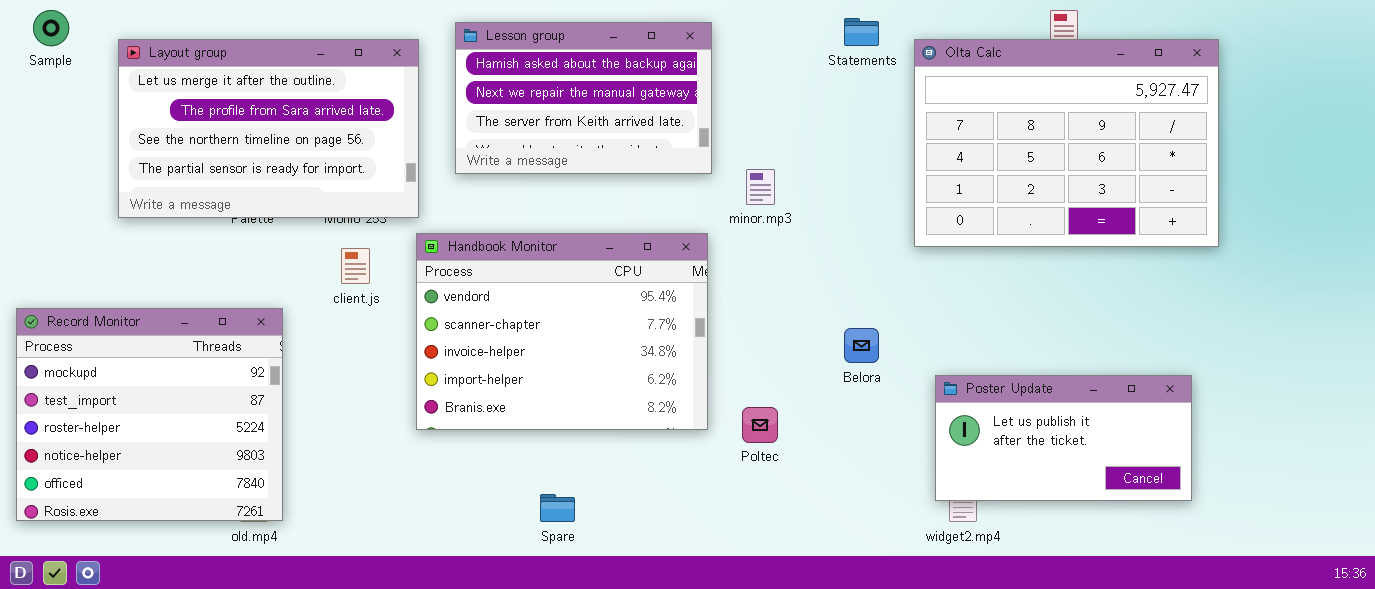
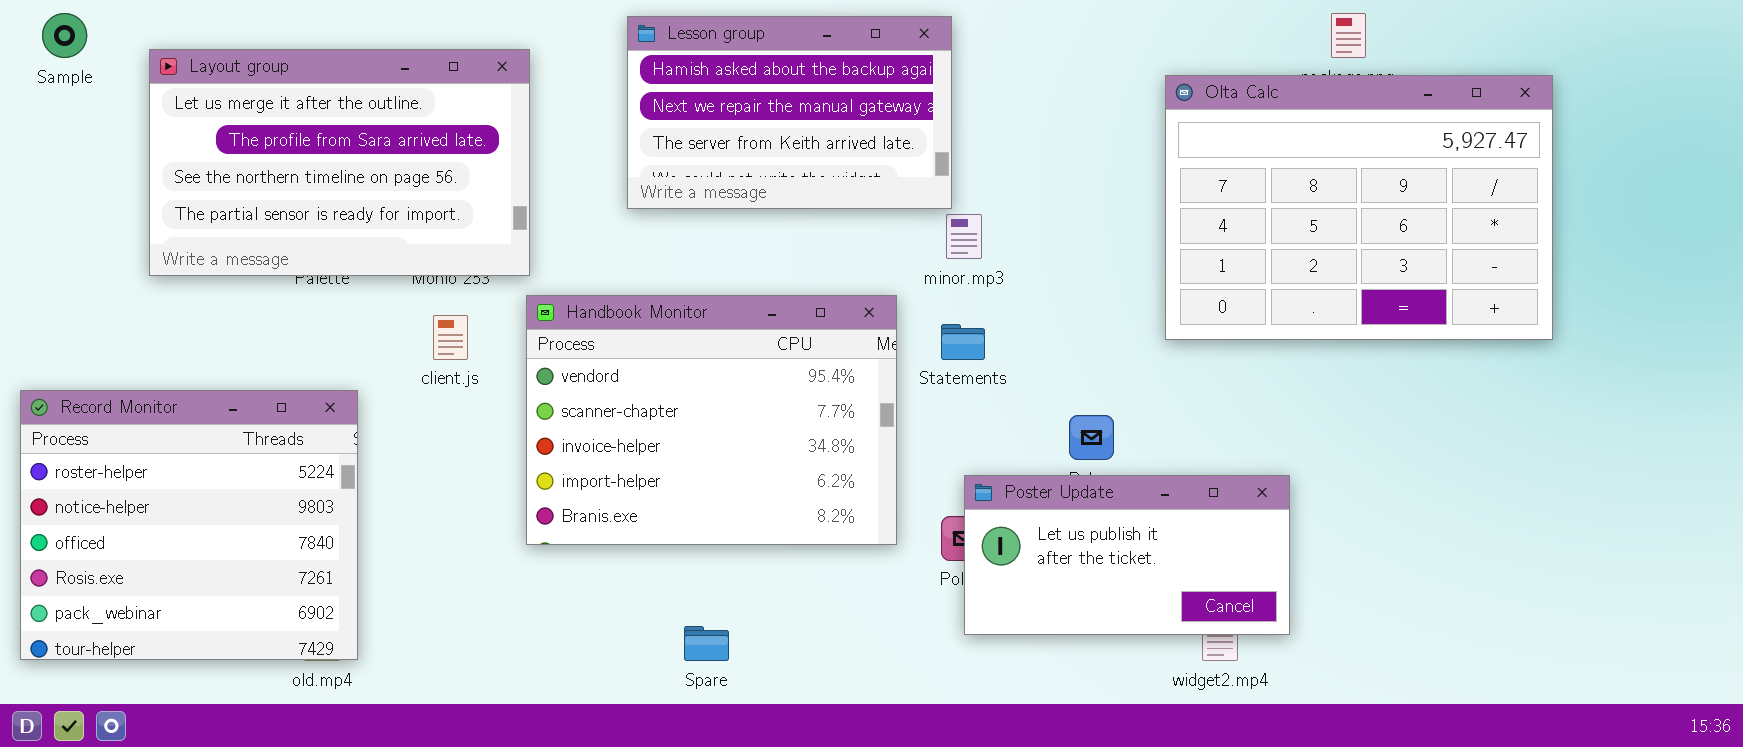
Statements: [844,18,879,46] -> [941,324,985,360], moved
Lesson group: [455,22,712,174] -> [627,16,952,209], moved
Olta Calc: [914,39,1219,247] -> [1165,75,1553,340], moved
Record Monitor: [16,308,283,521] -> [20,390,358,660], scrolled down 2 rows
Poster Update: [935,375,1192,501] -> [964,475,1290,635], moved

